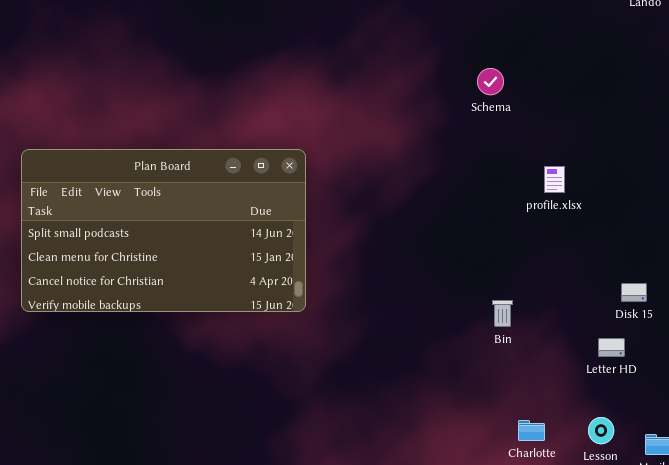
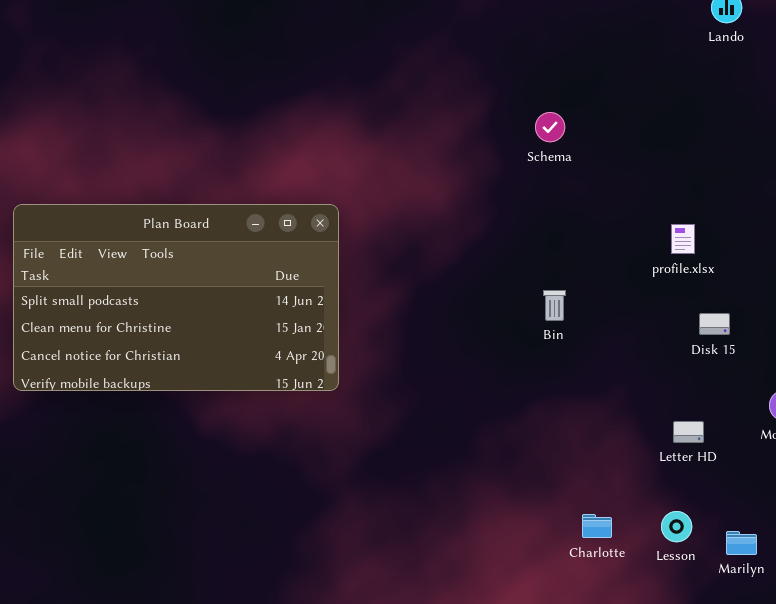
profile.xlsx: [544,166,565,193] -> [671,224,695,254], moved
Disk 15: [621,283,647,302] -> [699,313,730,335], moved
Bin: [492,300,513,327] -> [543,290,566,321], moved

